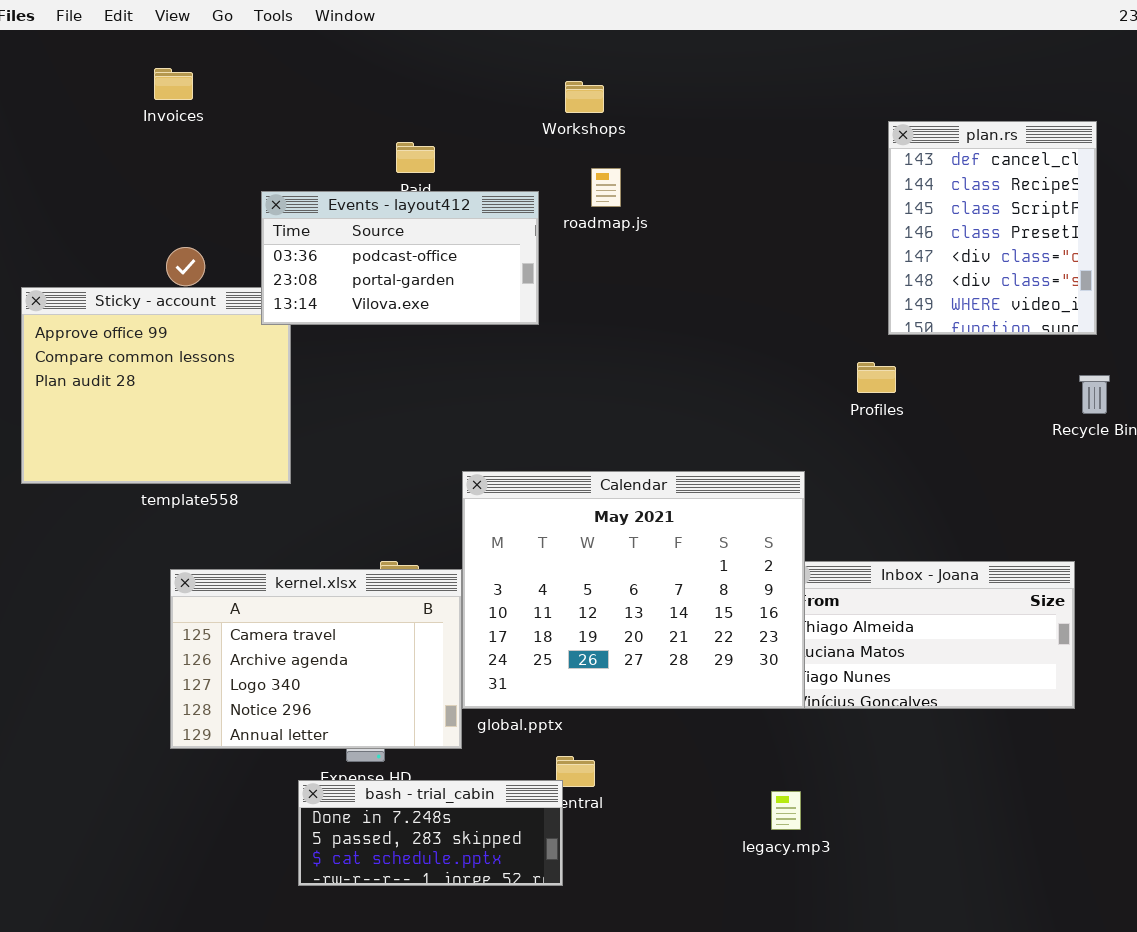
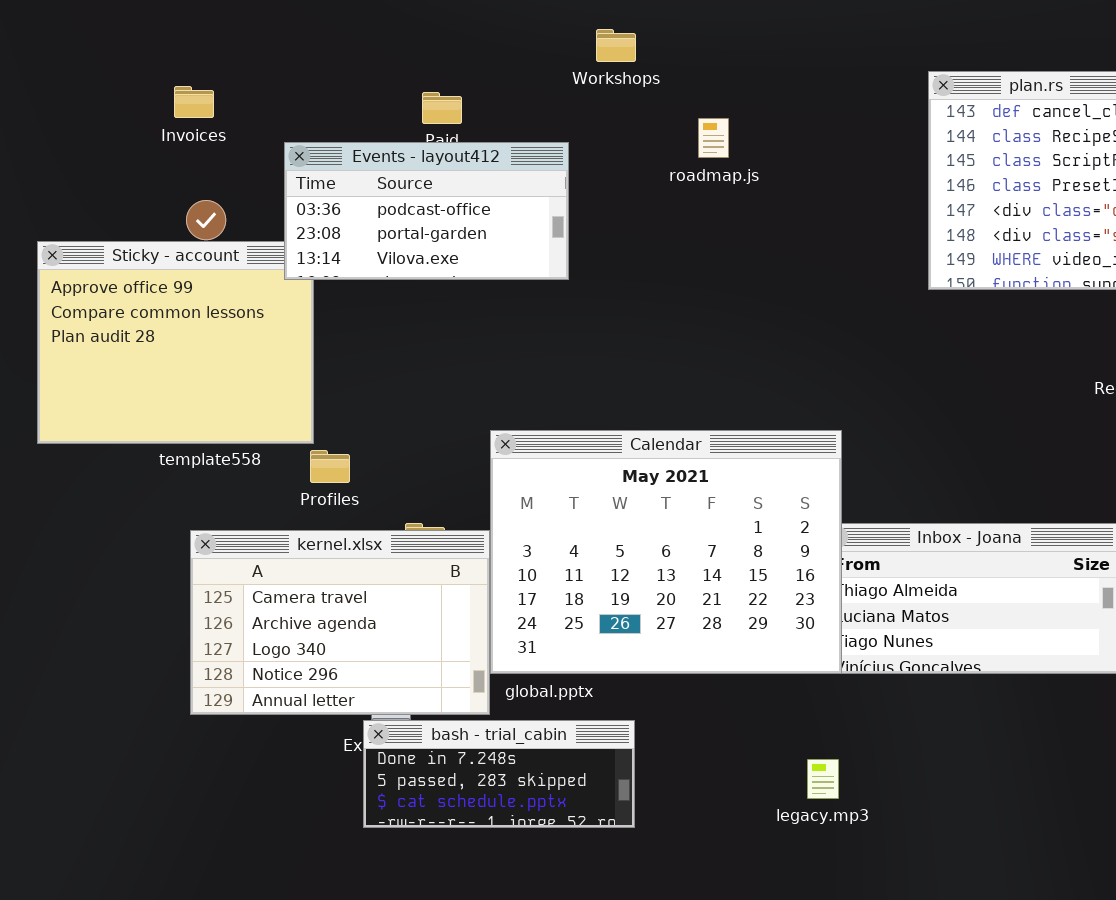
Invoices: [154,68,193,100] -> [174,86,214,118], moved
roadmap.js: [591,168,621,207] -> [698,118,729,158], moved
Profiles: [857,362,896,393] -> [310,450,350,483], moved
bash - trial_cabin: [298,780,563,886] -> [363,720,635,828], moved

